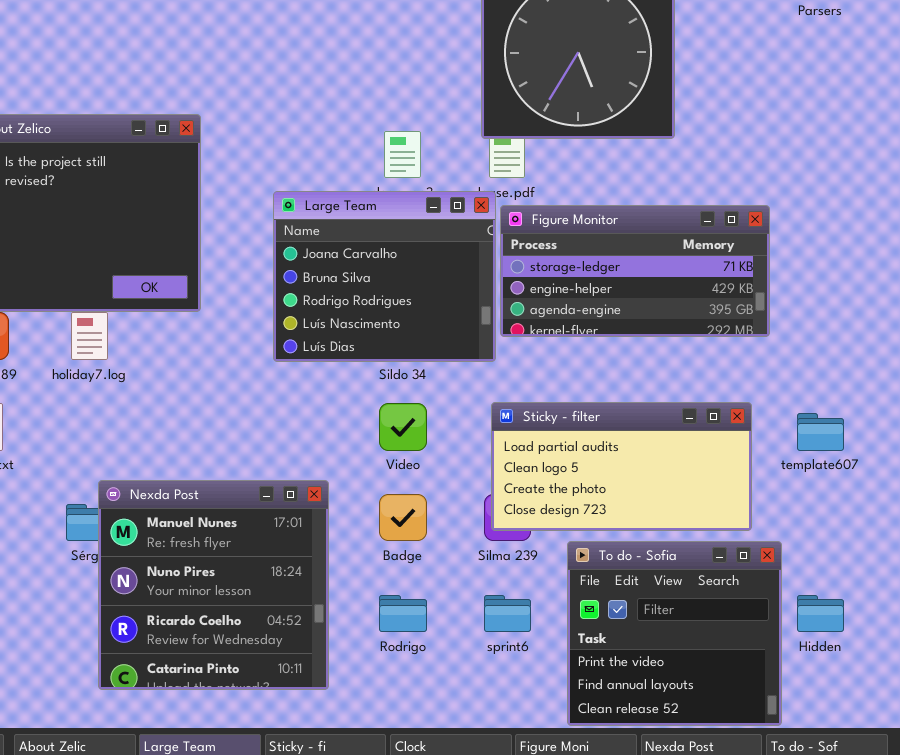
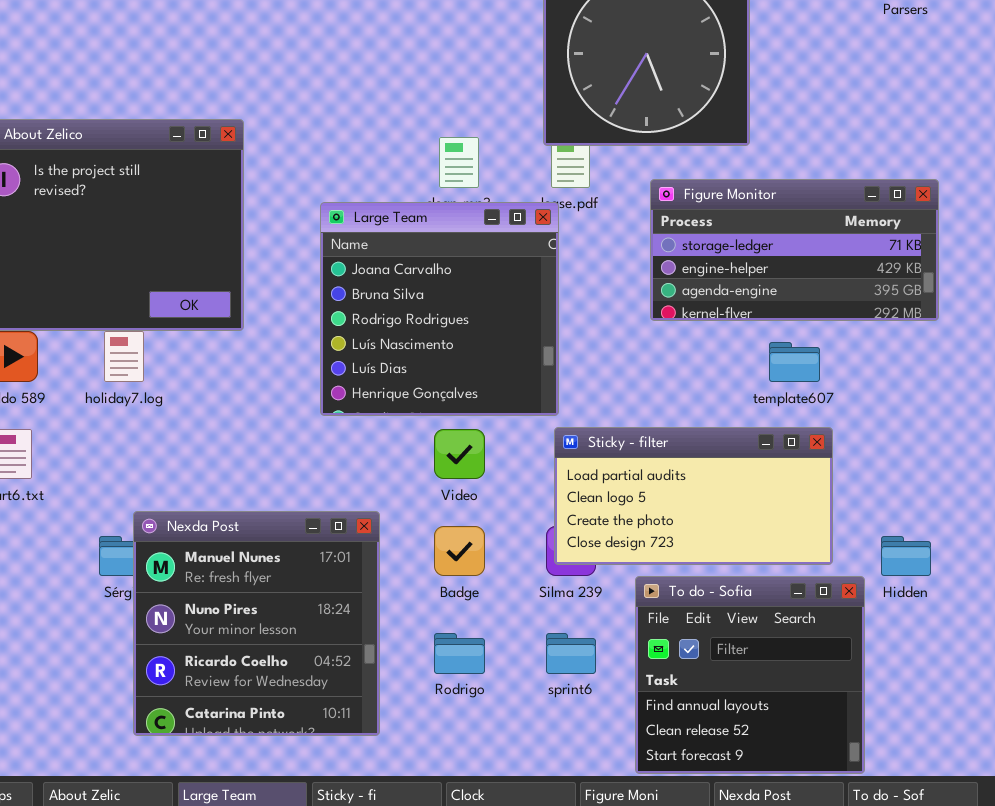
Large Team: [273,191,496,362] -> [320,202,559,416], resized
Figure Monitor: [500,205,770,337] -> [650,179,939,321], moved
template607: [797,413,844,451] -> [769,342,820,382], moved
To do - Sofia: [567,541,782,726] -> [635,576,865,774], scrolled down 1 row
Hidden: [797,595,844,632] -> [881,536,931,576], moved

